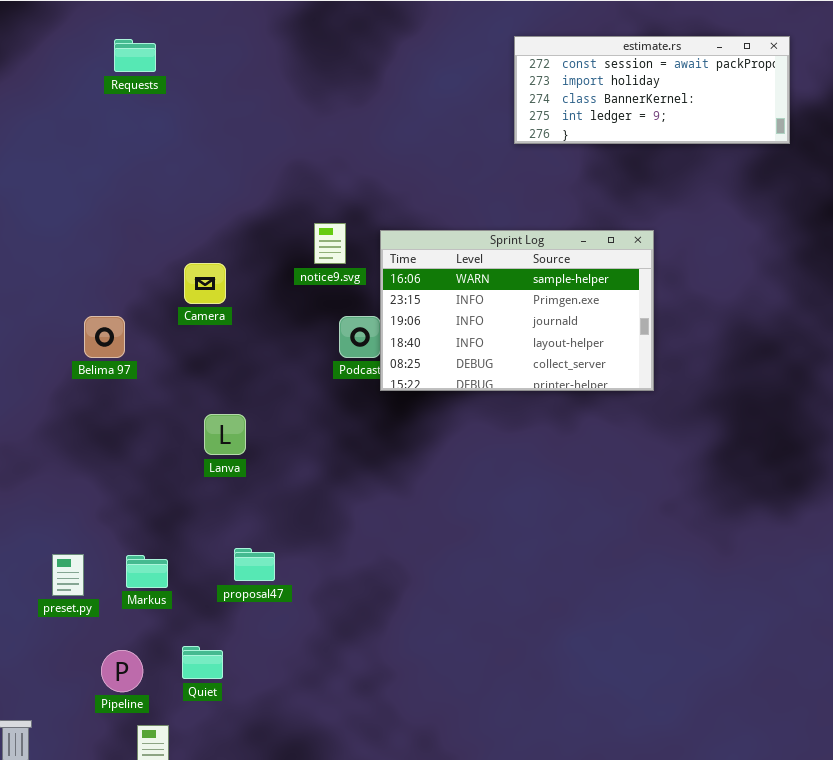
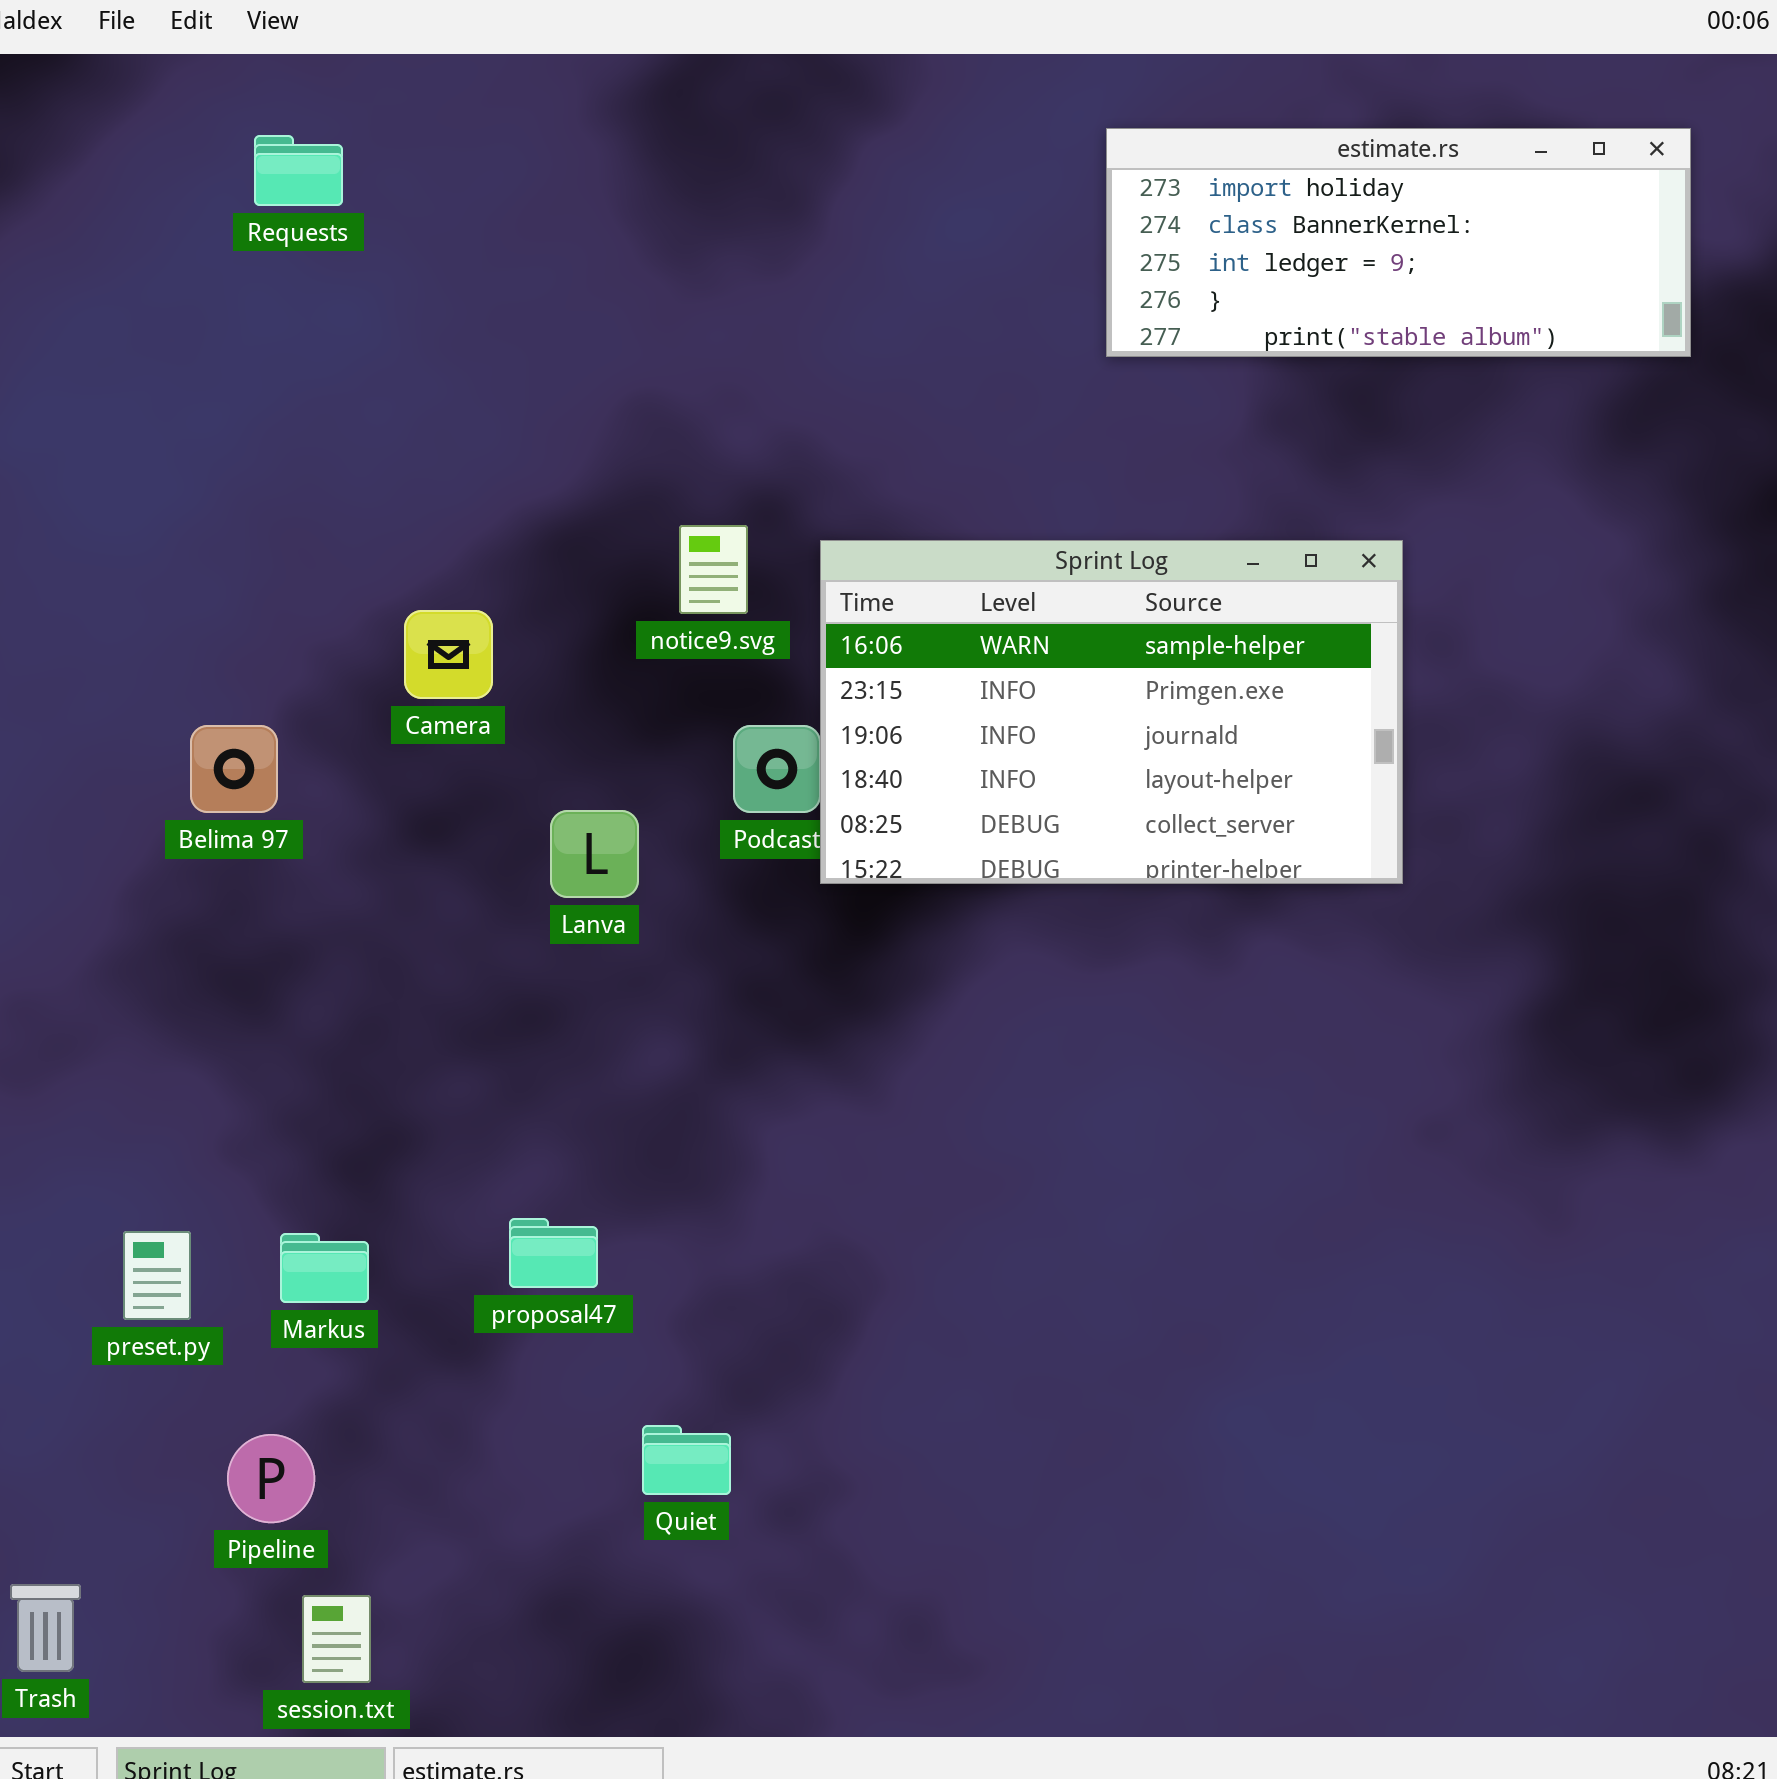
estimate.rs: [514,36,790,144] -> [1106,128,1691,357], scrolled down 1 row
Lanva: [204,414,246,455] -> [550,810,639,898], moved
Quiet: [182,646,223,679] -> [642,1425,731,1495], moved

